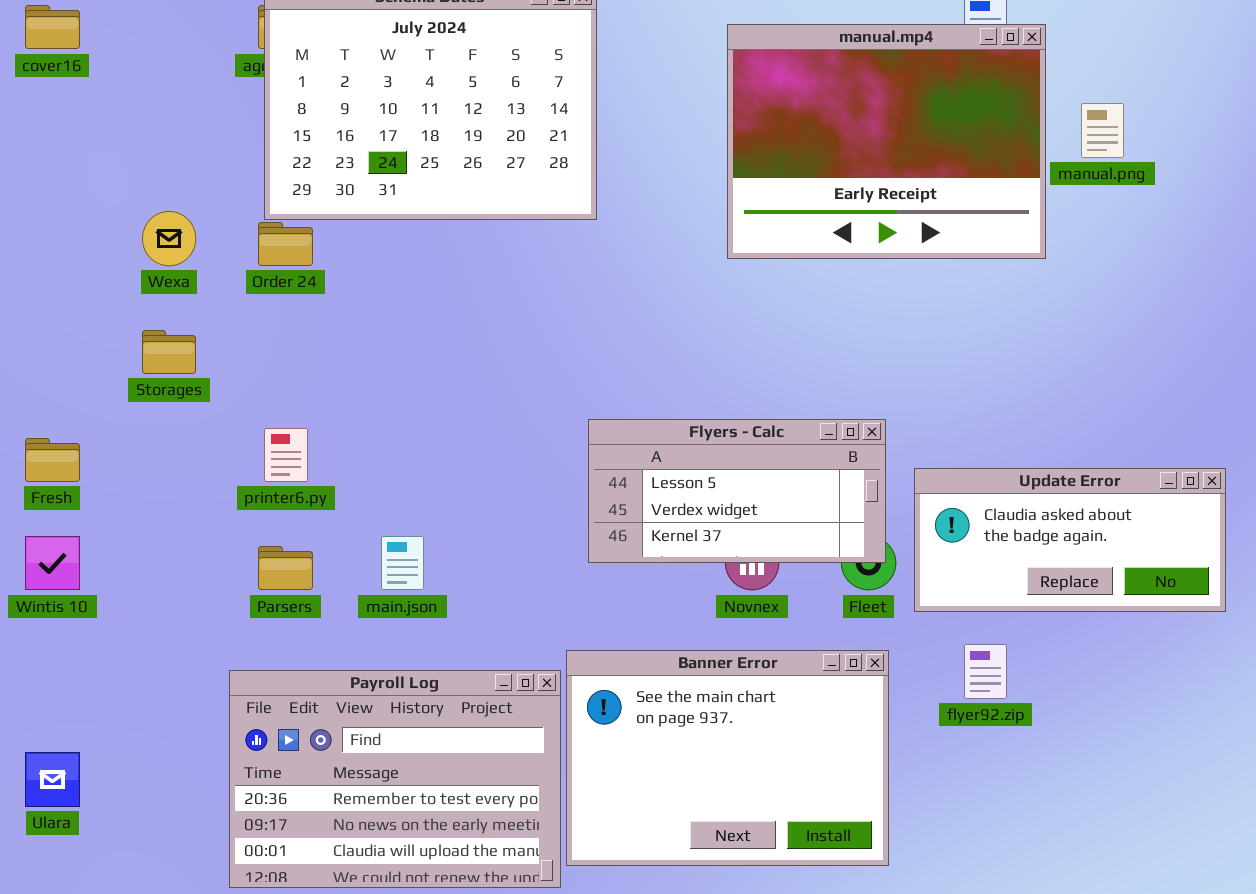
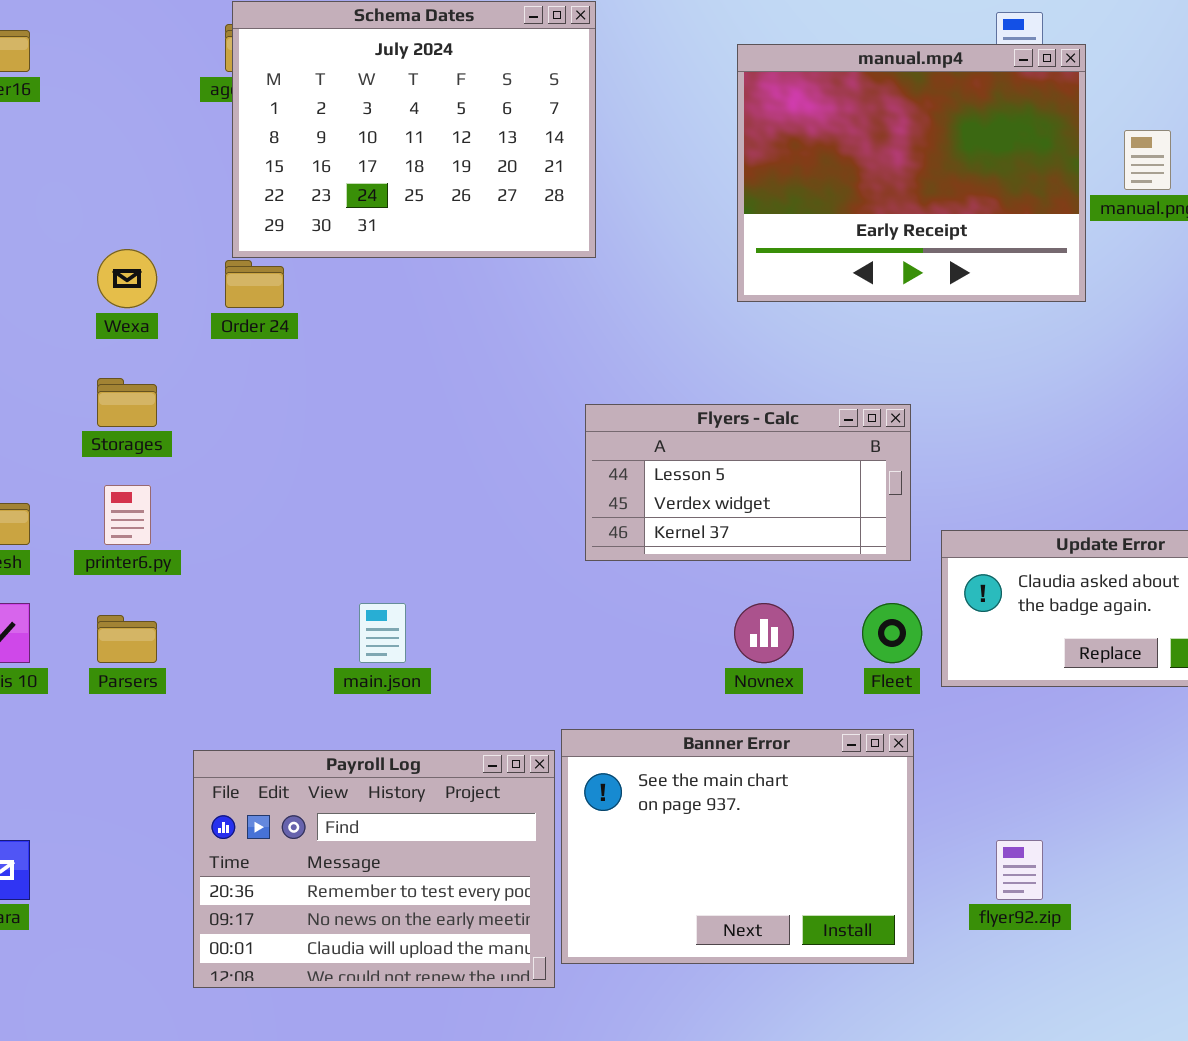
Flyers - Calc: [588,419,886,563] -> [585,404,911,561], moved
printer6.py: [264,428,308,482] -> [104,485,151,545], moved
Parsers: [258,546,313,590] -> [97,615,157,663], moved
flyer92.zip: [964,644,1007,699] -> [996,840,1043,900], moved

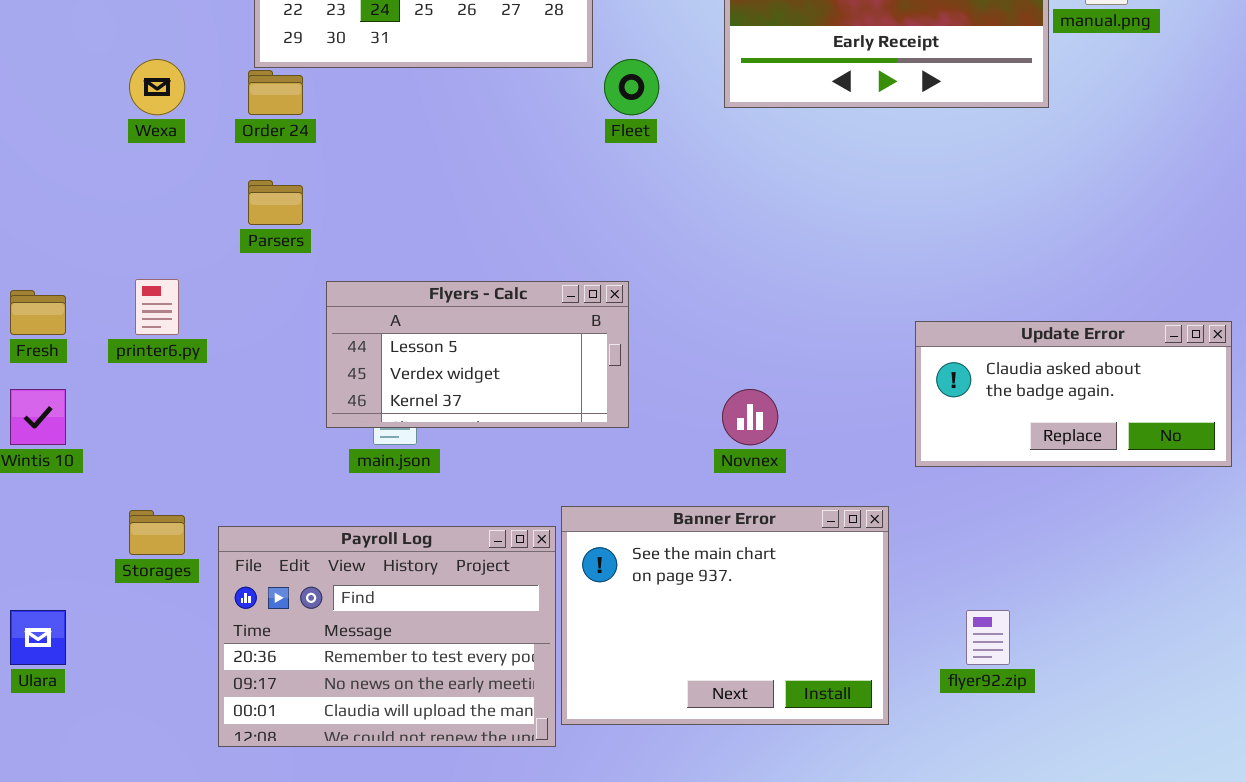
Storages: [97,378,157,427] -> [129,510,185,555], moved
Flyers - Calc: [585,404,911,561] -> [326,281,629,428], moved
Fleet: [862,603,922,663] -> [604,59,659,115], moved
Parsers: [97,615,157,663] -> [248,180,303,225], moved

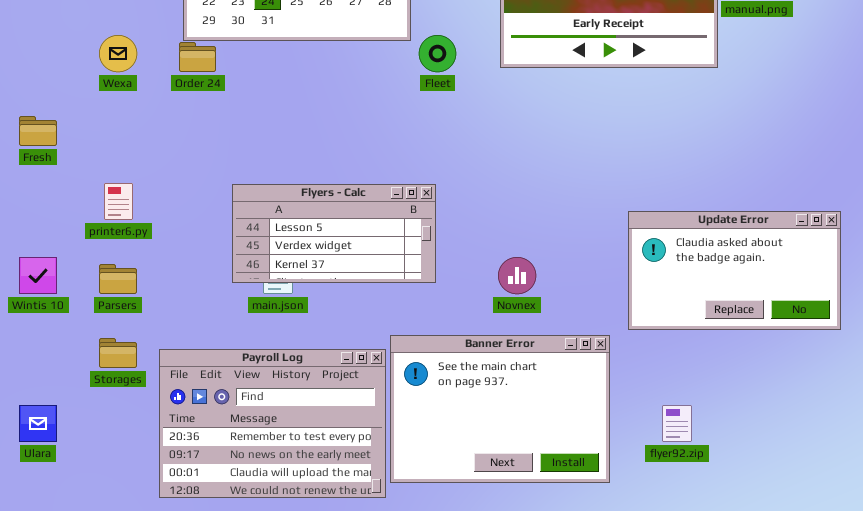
Parsers: [248,180,303,225] -> [99,264,137,294], moved
Fresh: [10,290,66,335] -> [19,116,57,146], moved
Update Error: [915,321,1232,467] -> [628,211,841,330], resized

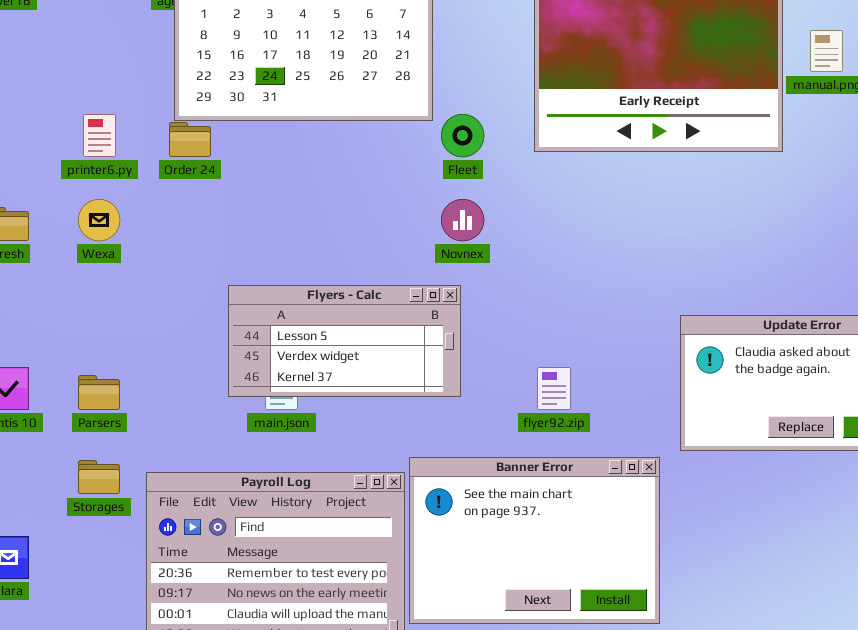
Wexa: [99,35,137,72] -> [78,199,120,241], moved
printer6.py: [104,183,133,220] -> [83,114,116,157], moved
Novnex: [498,257,536,294] -> [441,199,484,241], moved
flyer92.zip: [662,405,692,442] -> [537,367,571,410], moved

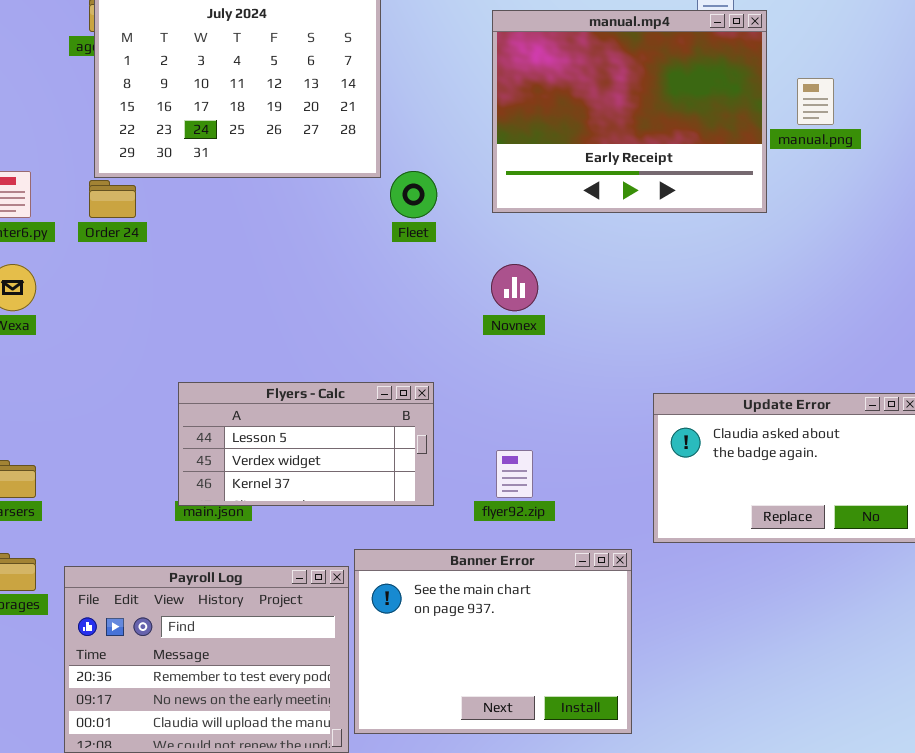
Novnex: [441,199,484,241] -> [491,264,538,311], moved
Flyers - Calc: [228,285,461,397] -> [178,382,434,506], moved

